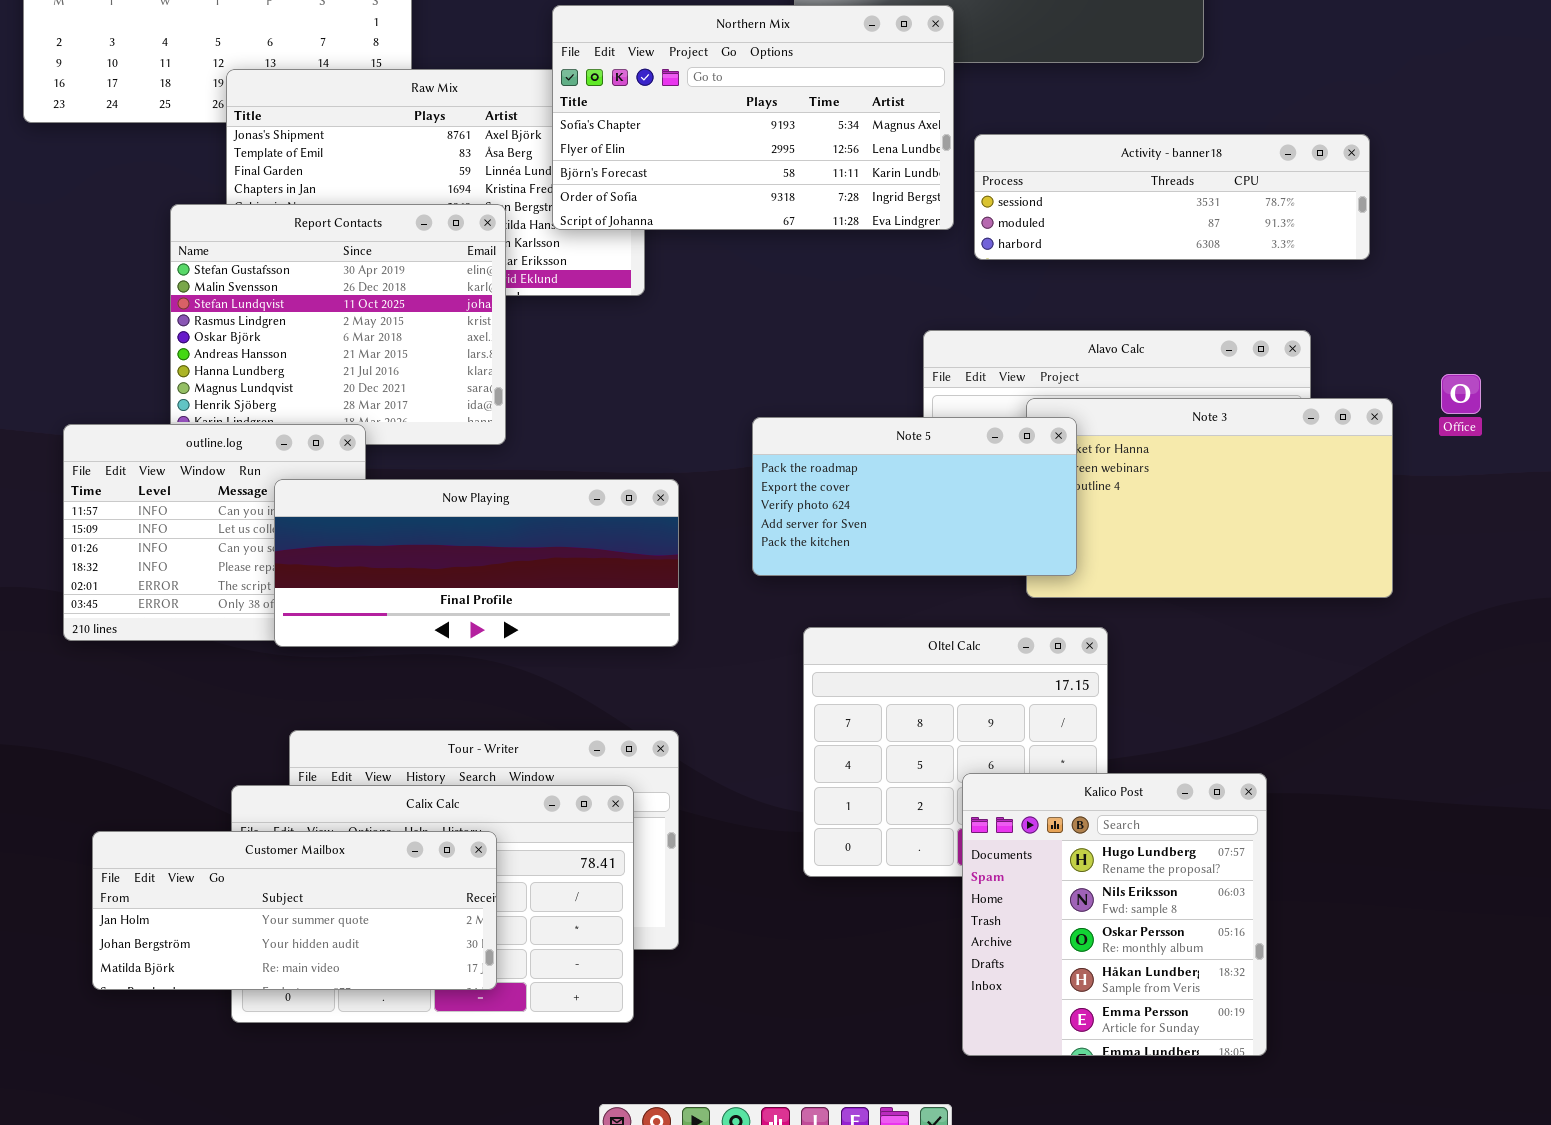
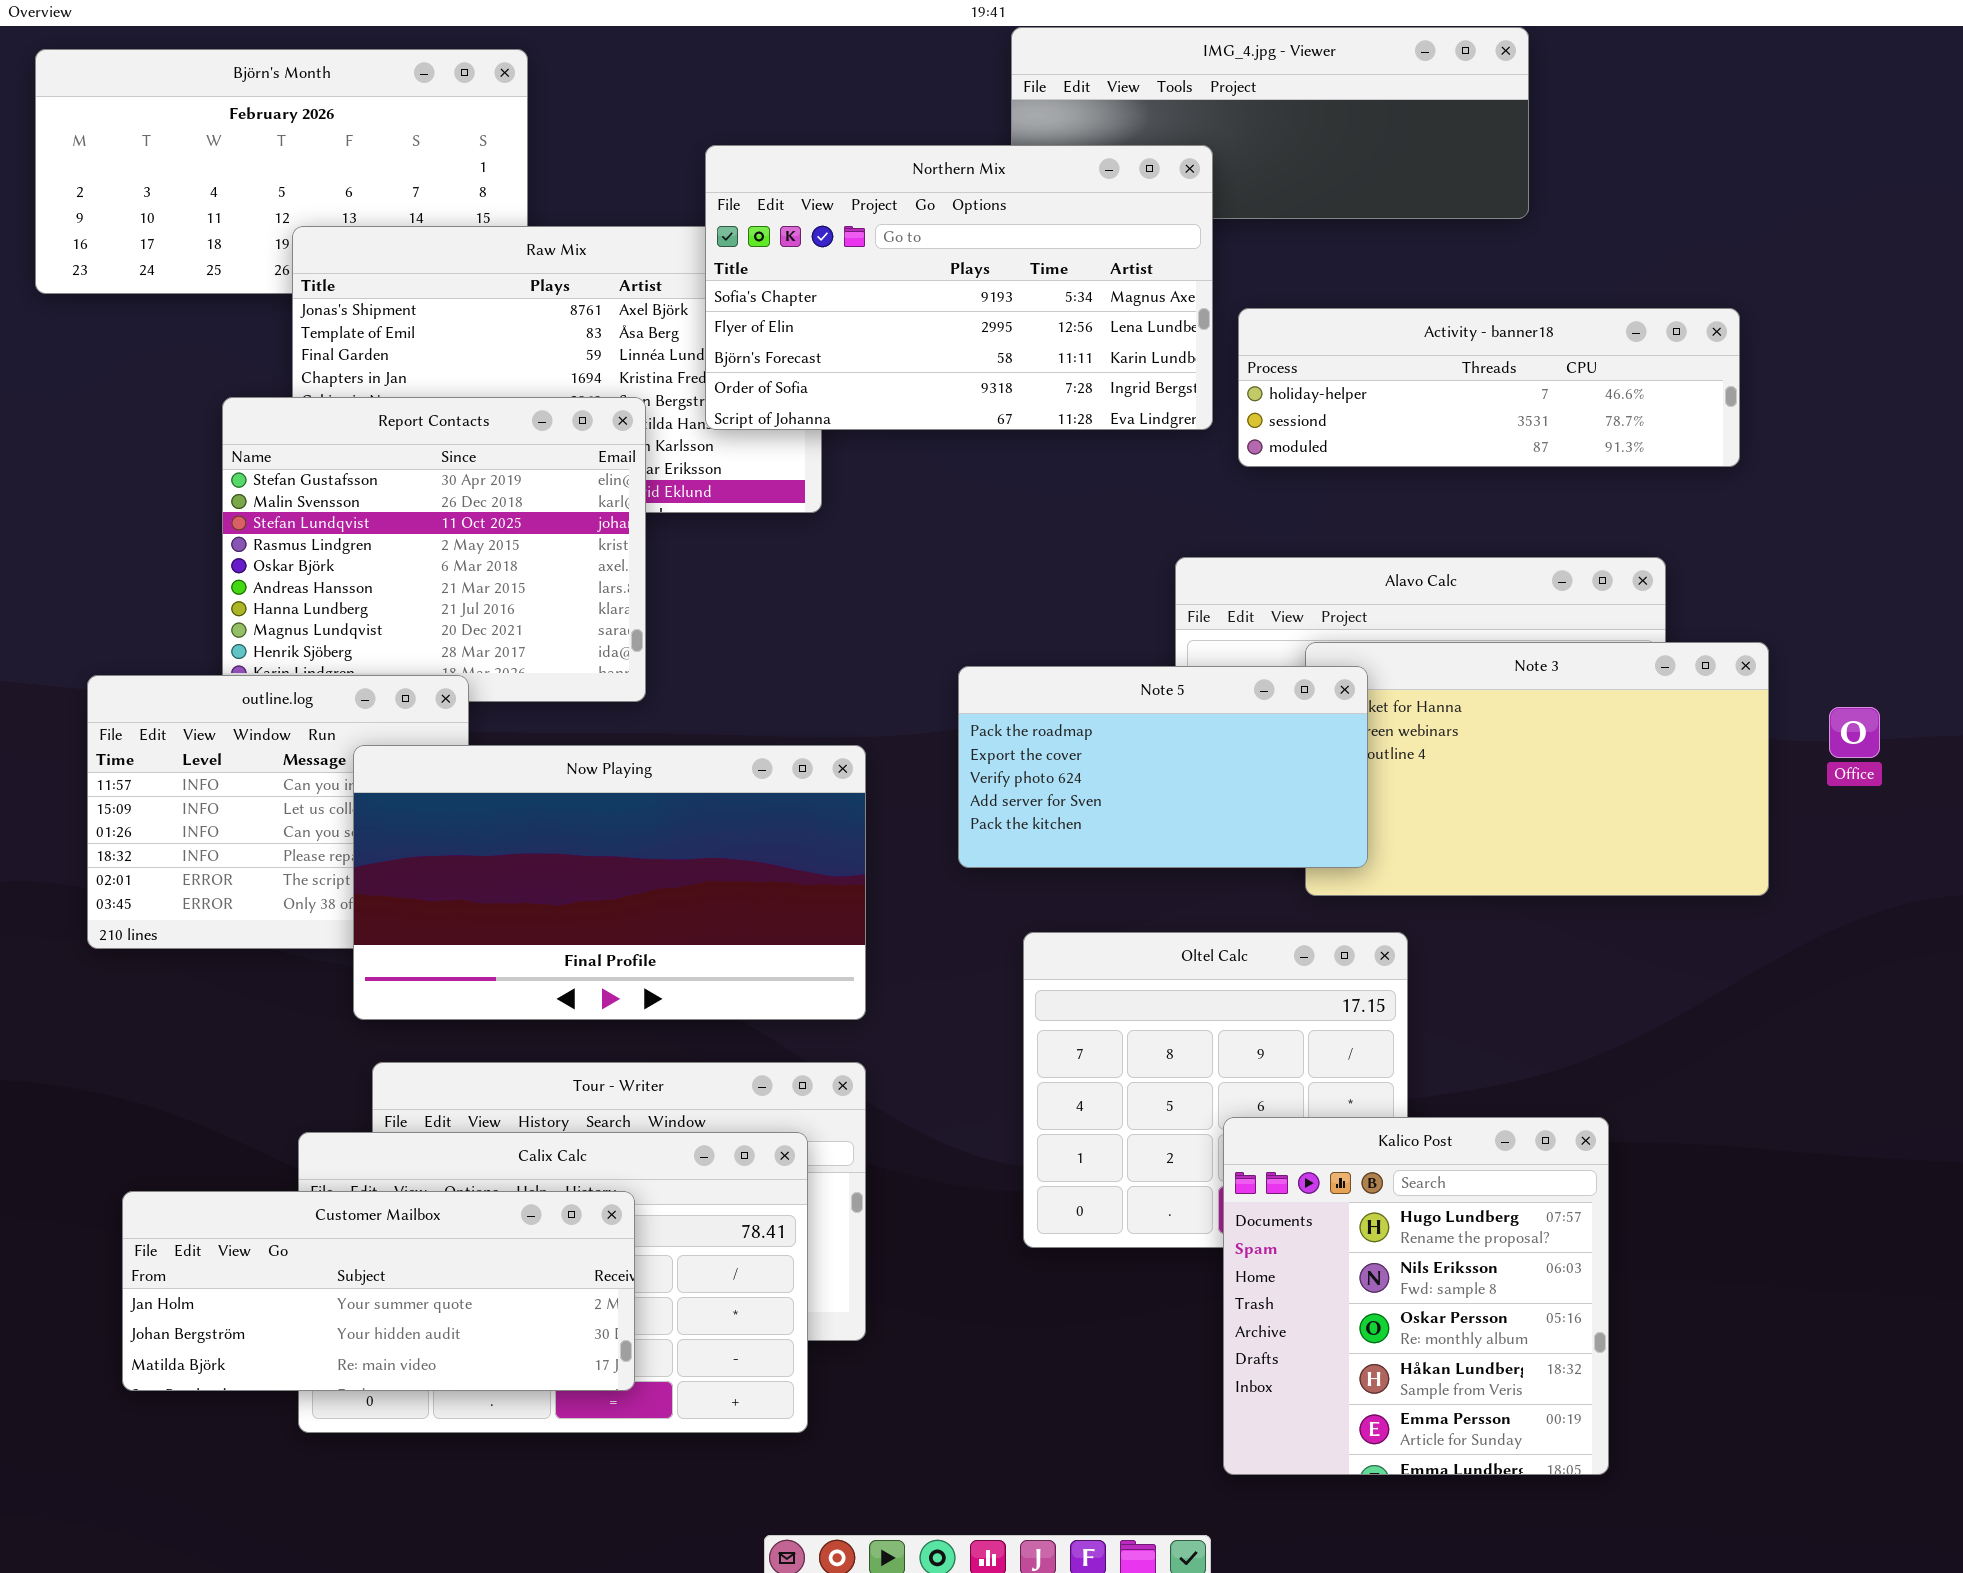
Activity - banner18: [974,134,1370,260] -> [1238,308,1740,467], scrolled up 1 row
Office: [1441,374,1481,414] -> [1829,707,1880,758], moved
Now Playing: [274,479,679,647] -> [353,745,866,1020], resized

